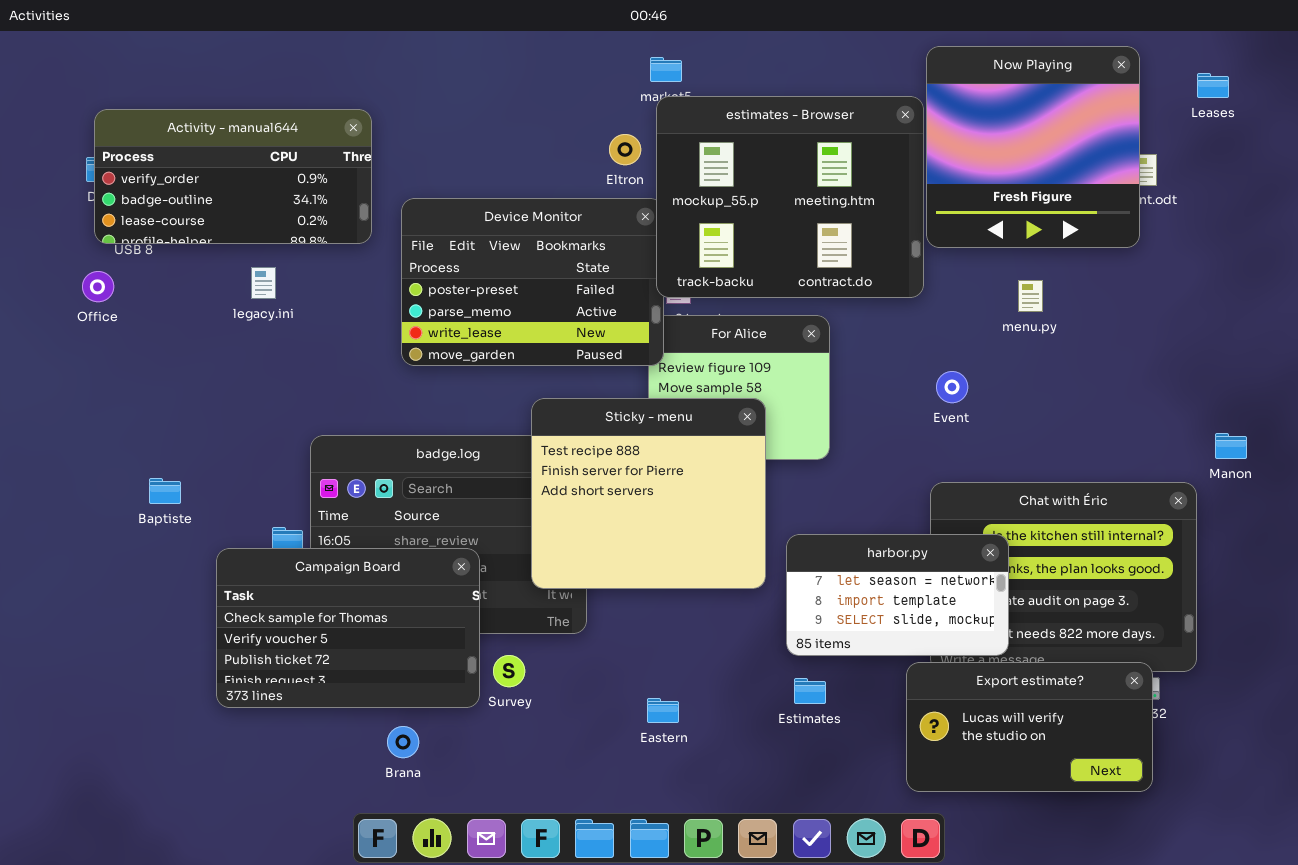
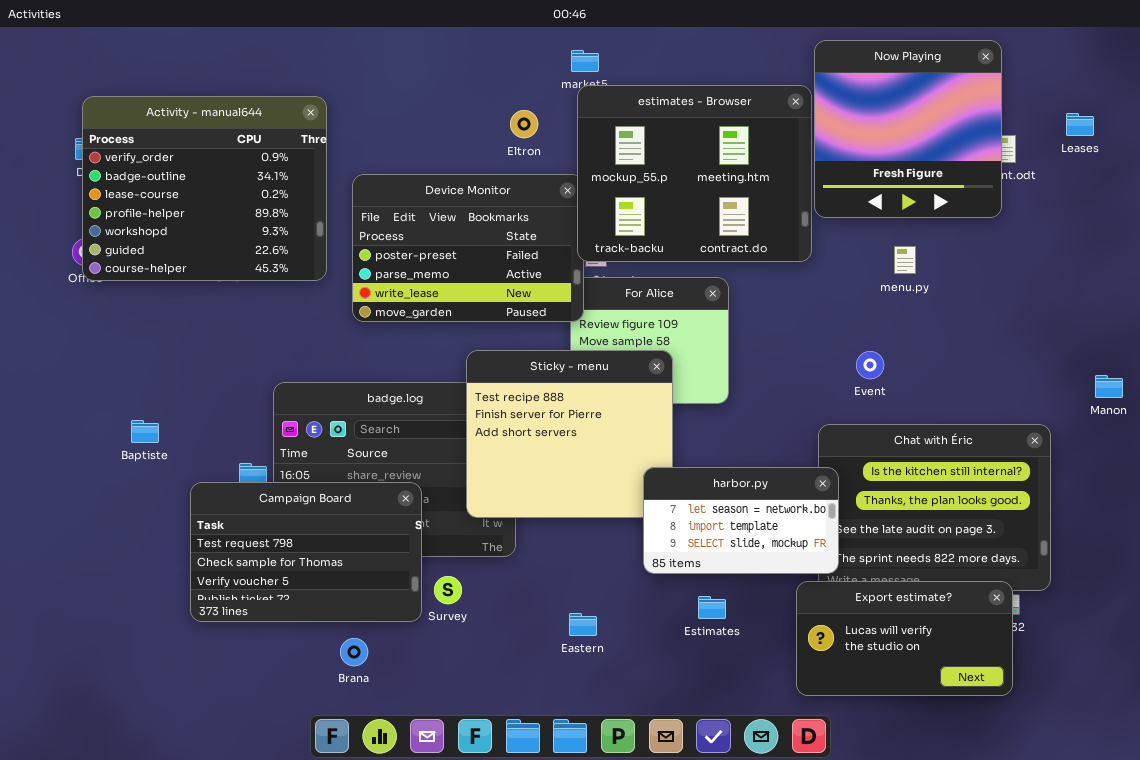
Leases: [1197,73,1229,98] -> [1066,113,1094,136], moved
Activity - manual644: [94,109,372,244] -> [82,96,327,281], resized
Eltron: [609,134,641,165] -> [510,110,538,138], moved
Event: [936,371,968,403] -> [856,351,884,379], moved
Manon: [1215,433,1247,459] -> [1095,375,1123,398], moved
harbor.py: [786,534,1009,656] -> [643,467,839,574], moved
Campaign Board: [216,548,480,708] -> [190,482,422,622], scrolled up 1 row

